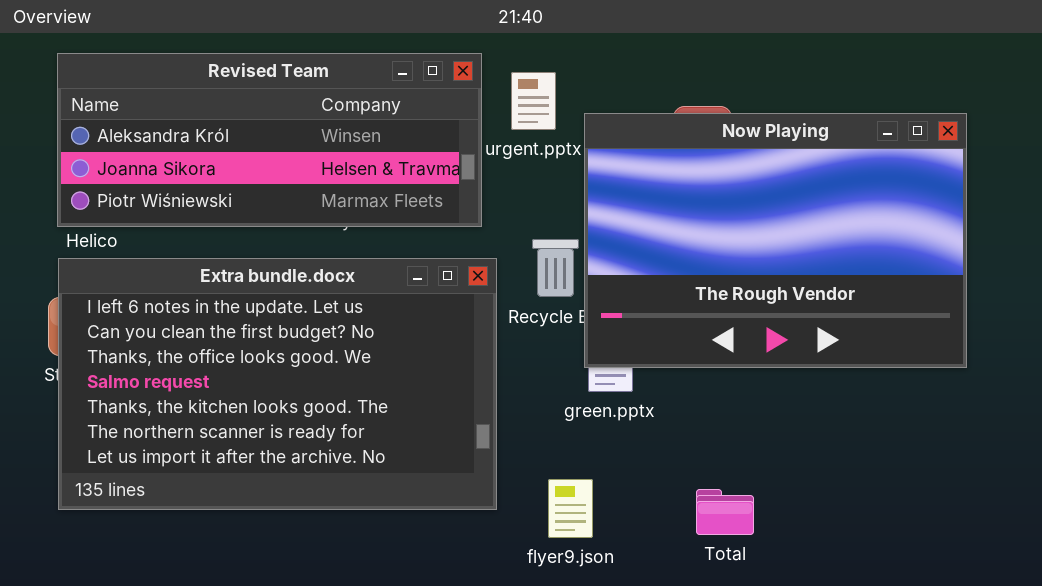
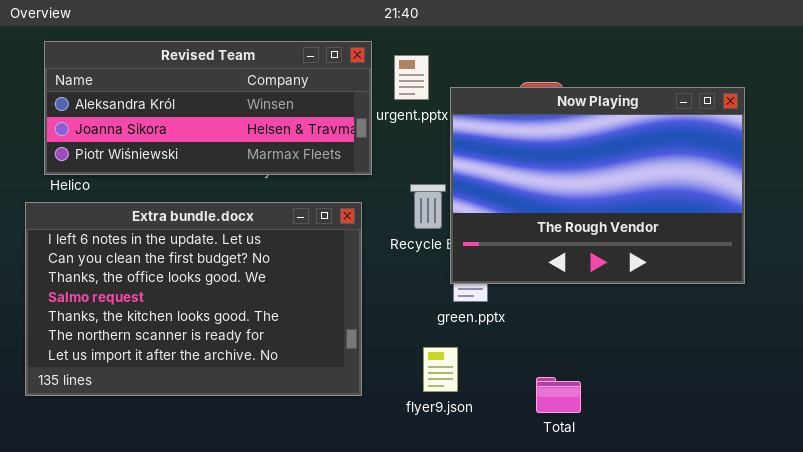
Extra bundle.docx: [58,258,497,510] -> [25,202,362,396], moved
flyer9.json: [548,479,593,538] -> [423,347,458,392], moved

